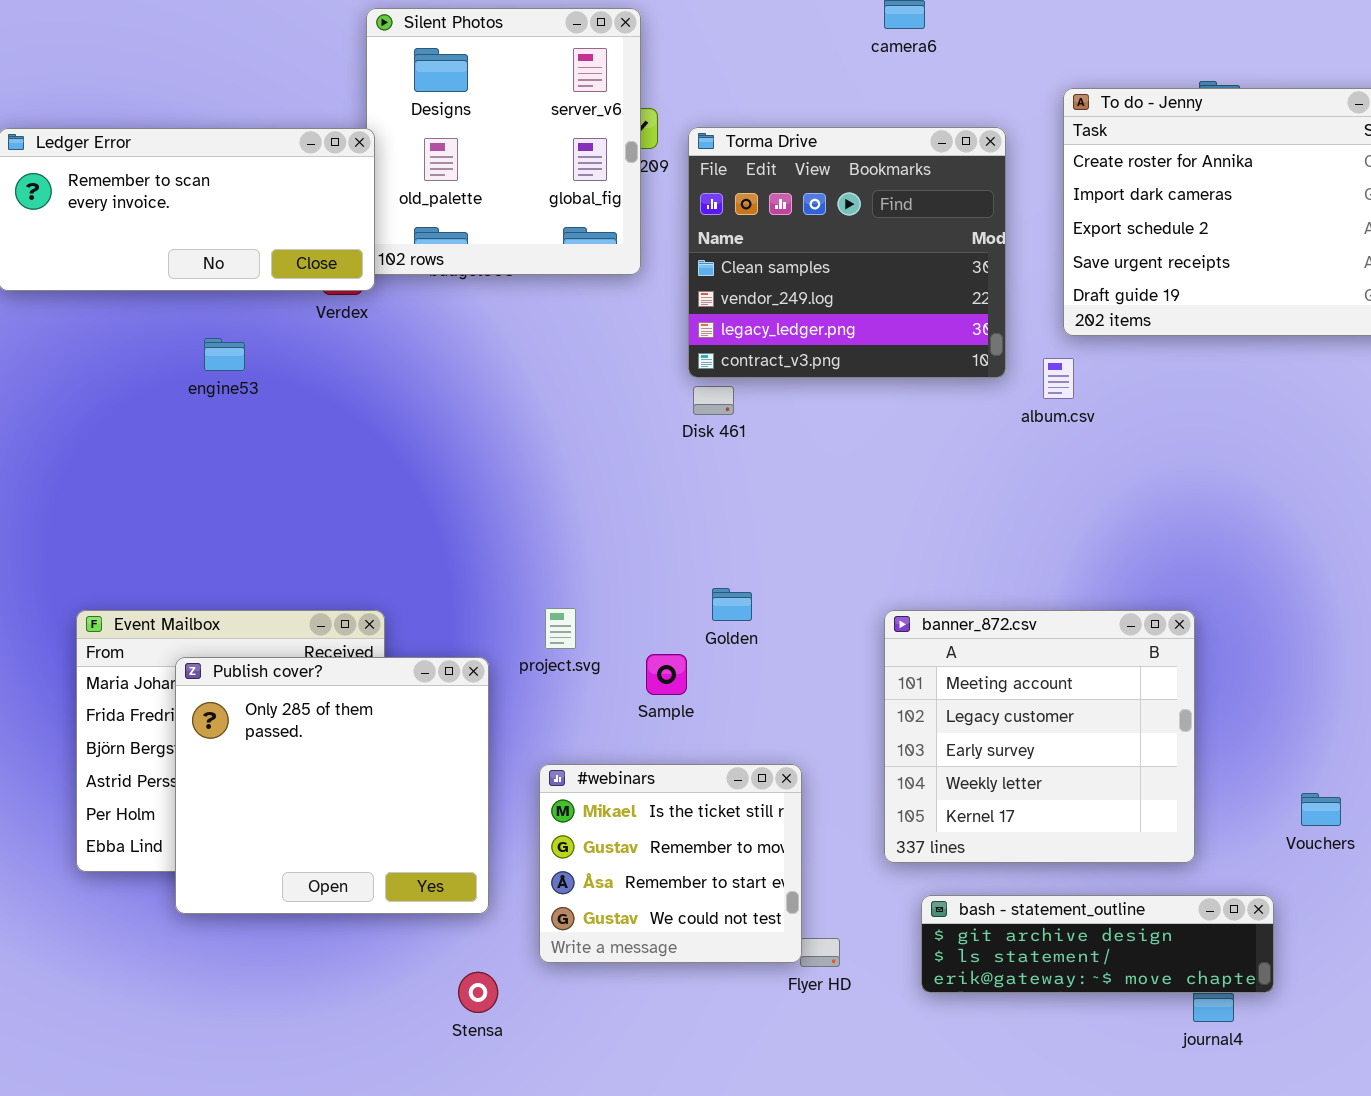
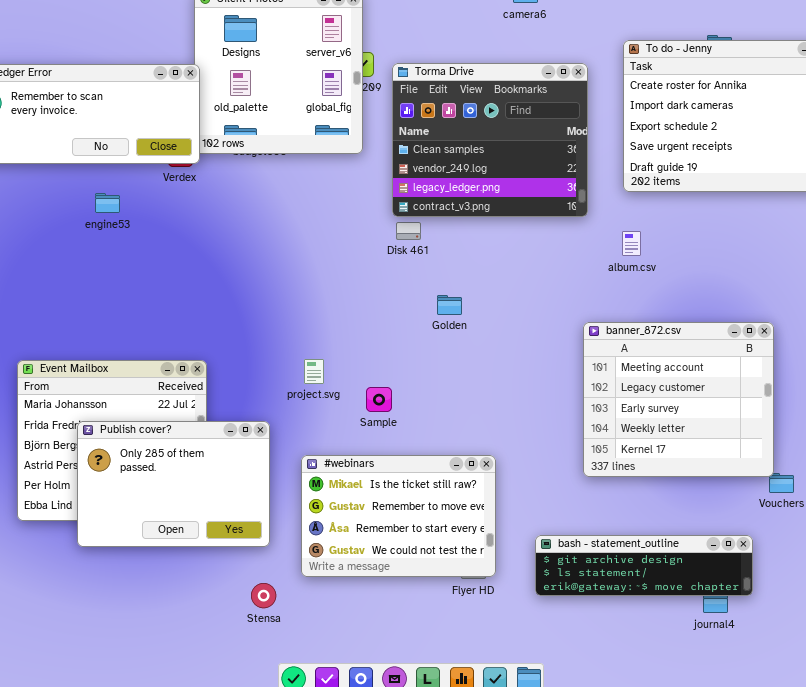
album.csv: [1043,358,1074,399] -> [622,231,641,256], moved
Golden: [712,588,752,621] -> [437,295,462,315], moved
banner_872.csv: [884,610,1195,863] -> [583,322,774,477], moved
Publish cover?: [175,657,489,914] -> [77,421,270,547], resized
#webinars: [539,764,802,963] -> [301,455,496,577], resized

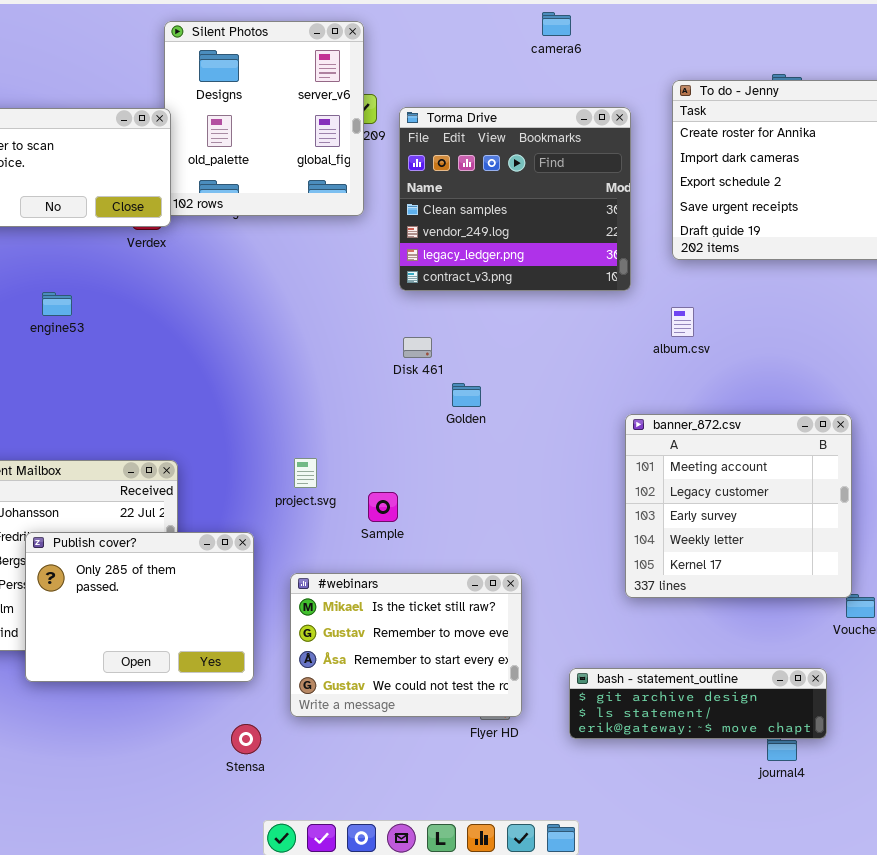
engine53: [95,193,120,213] -> [42,292,72,316], moved
Disk 461: [396,222,421,240] -> [403,337,432,358], moved

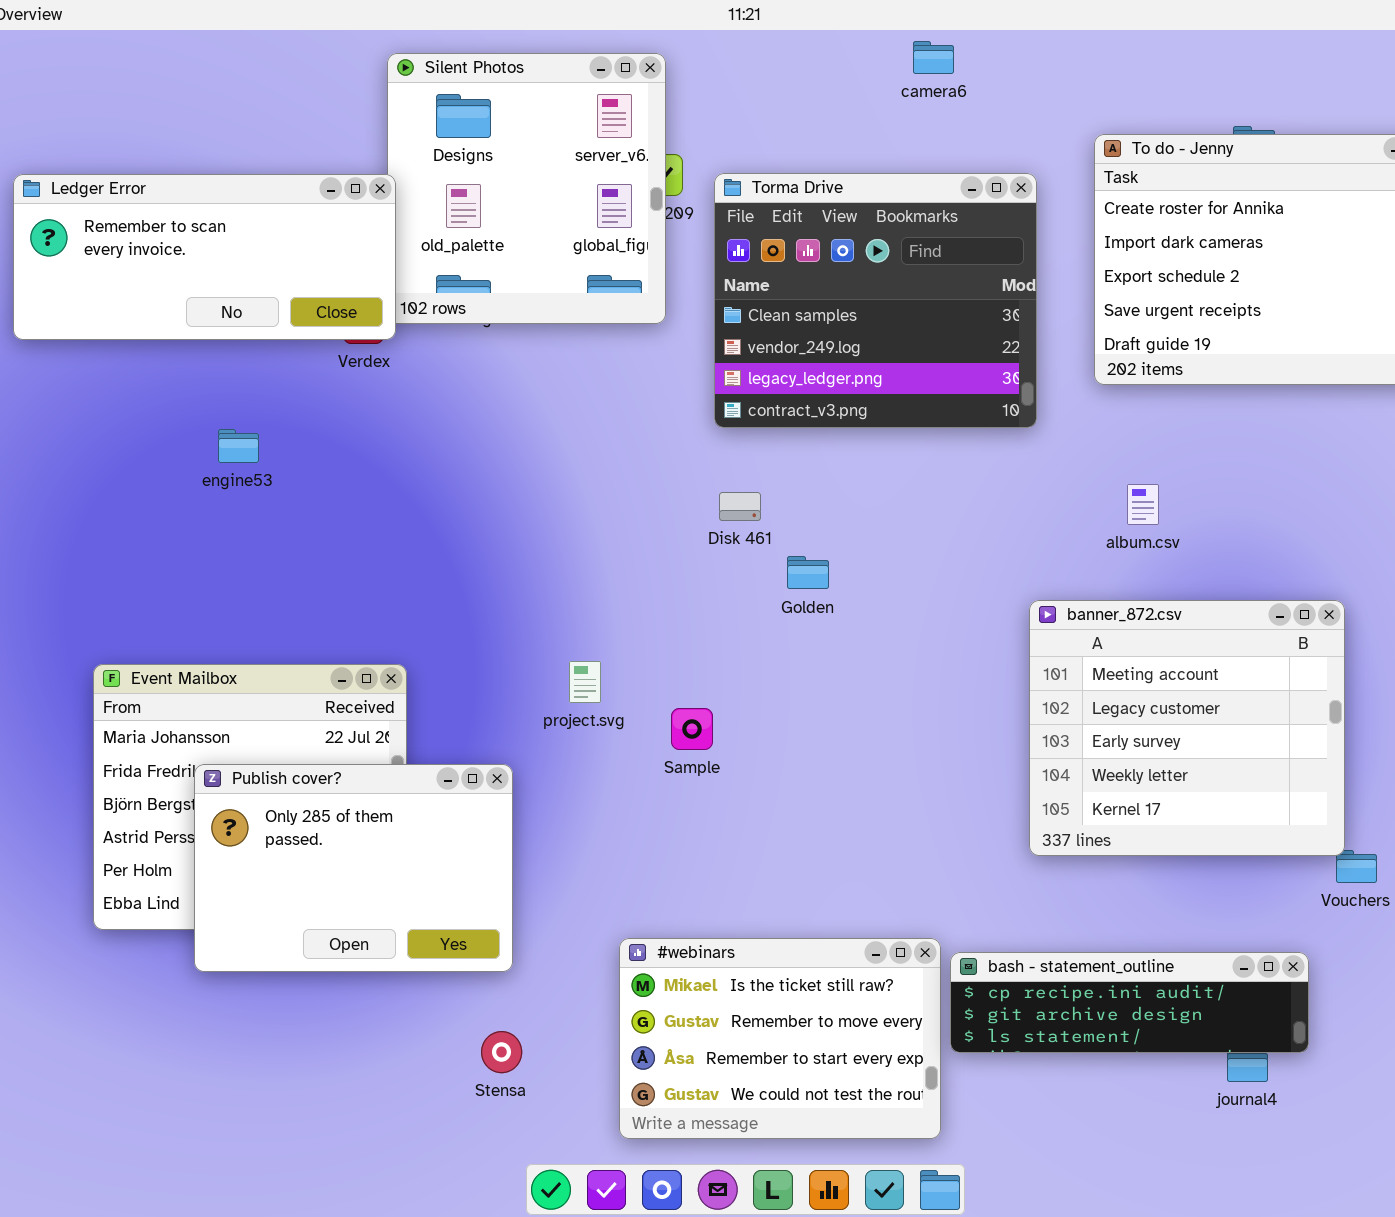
album.csv: [671,307,694,337] -> [1127,484,1159,525], moved
#webinars: [290,573,522,717] -> [619,938,941,1139], moved
bash - statement_outline: [569,668,827,739] -> [950,952,1309,1053], scrolled up 1 row

